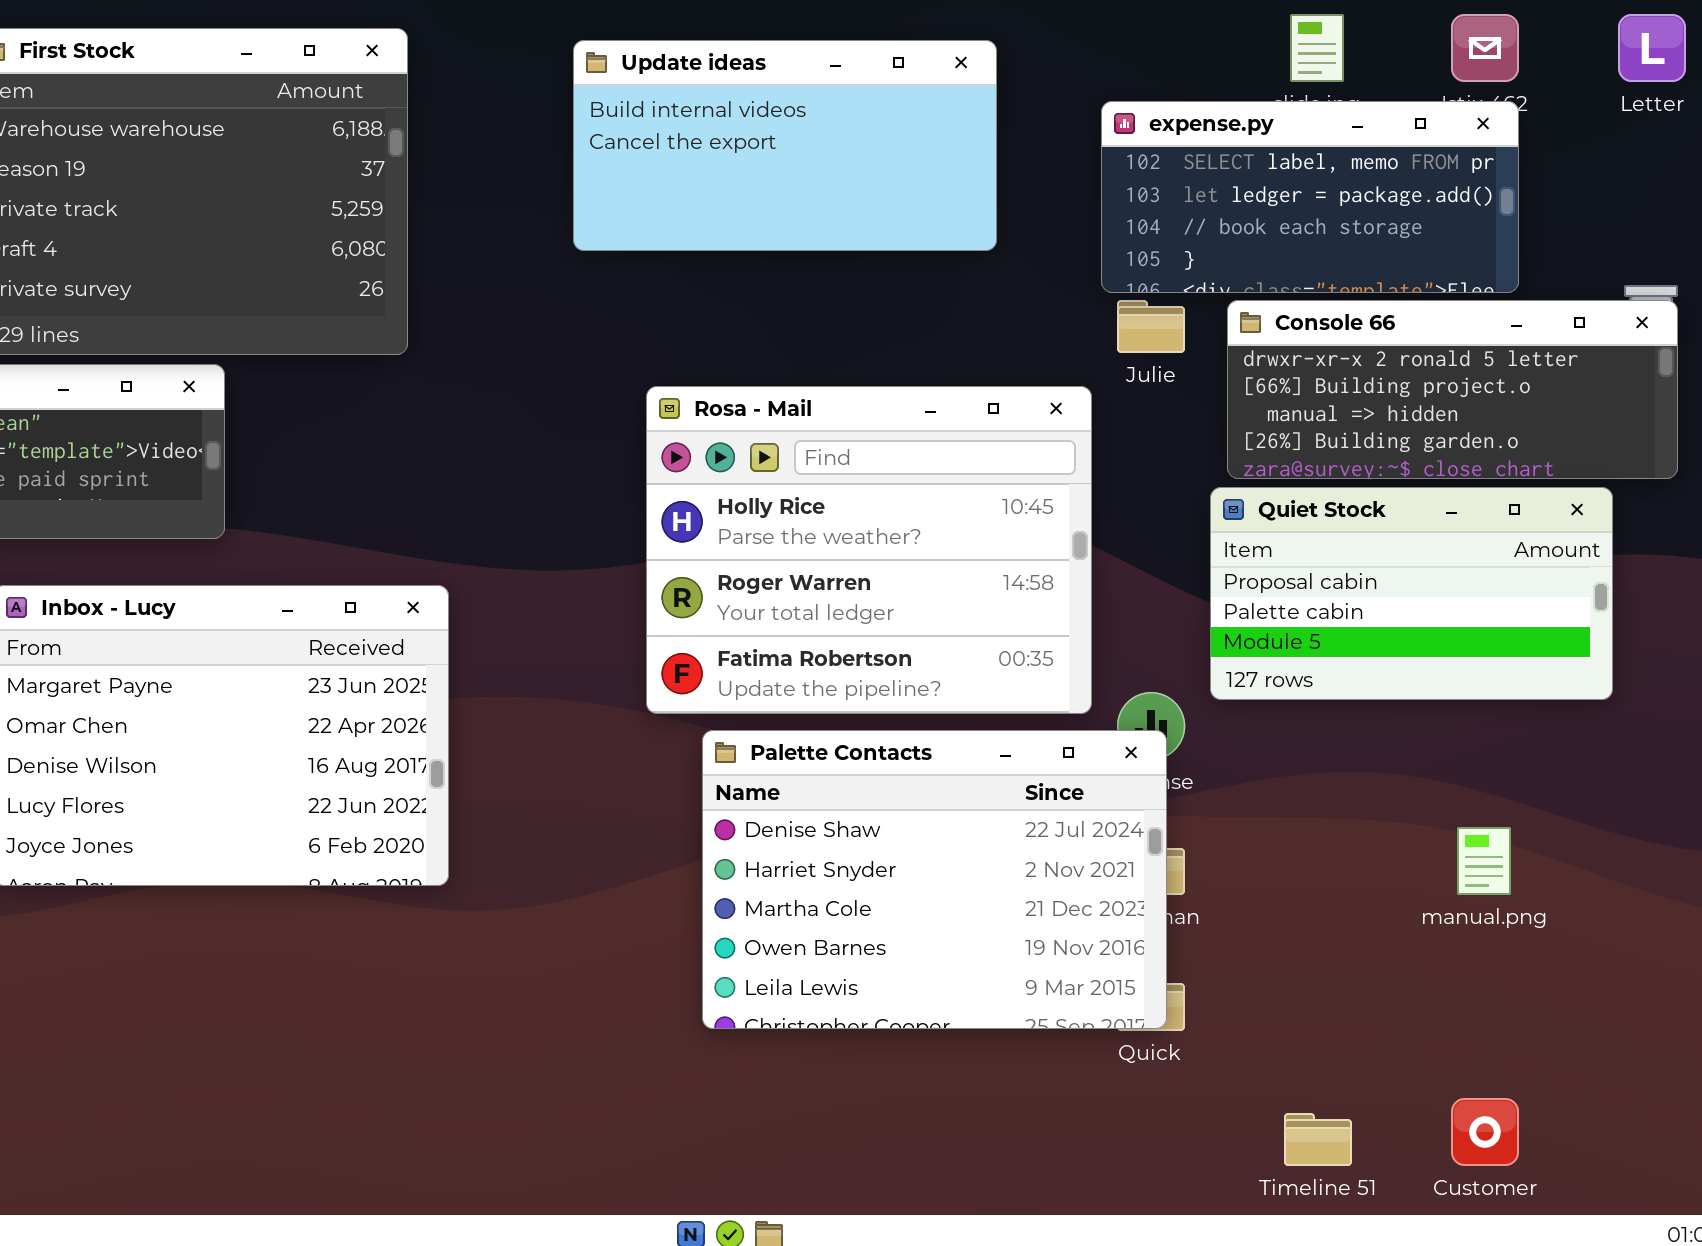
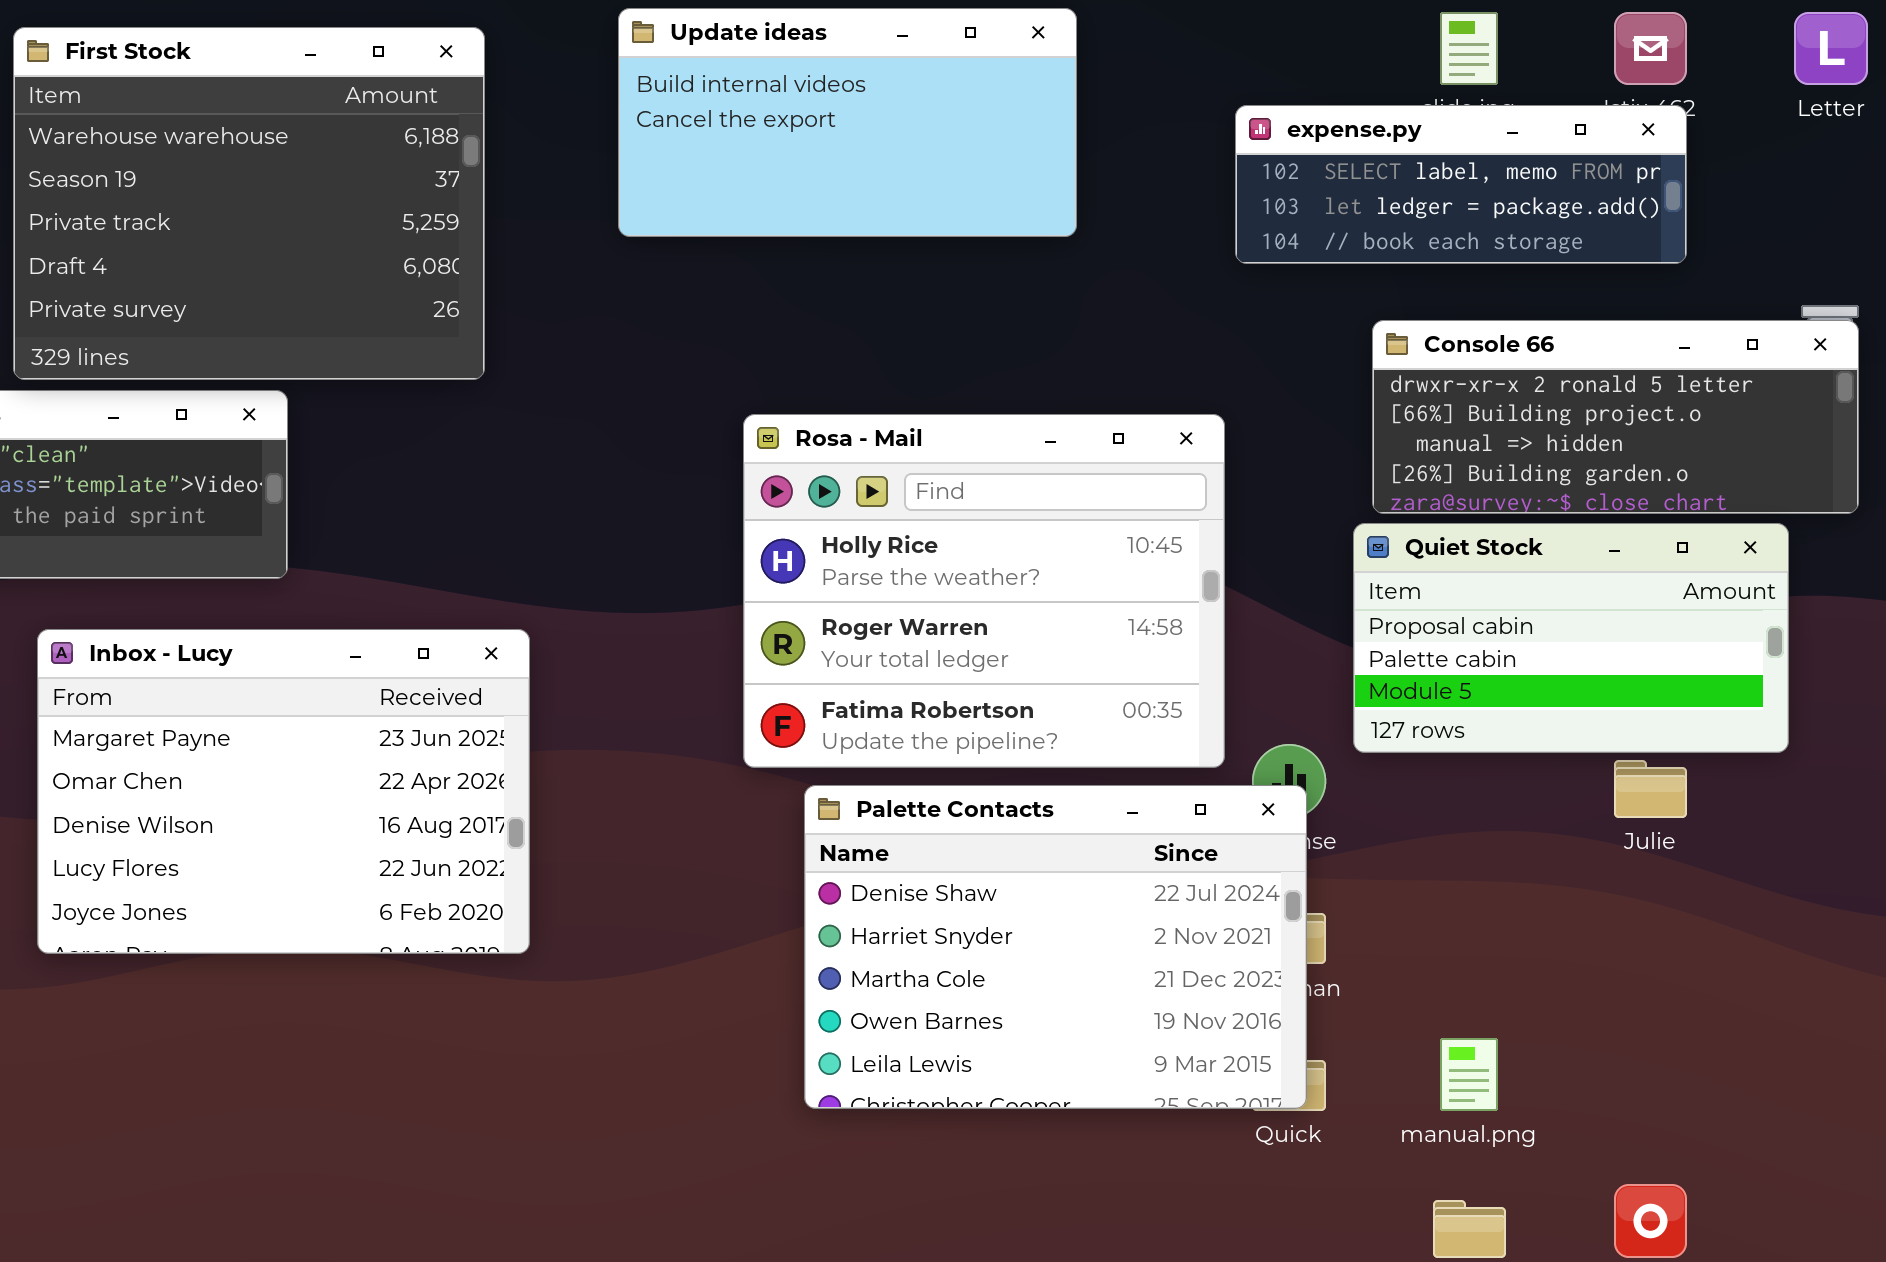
Update ideas: [573,40,997,251] -> [618,8,1077,237], moved
expense.py: [1101,101,1519,293] -> [1235,105,1687,264], resized
Julie: [1117,300,1185,353] -> [1614,760,1687,818], moved
manual.png: [1457,827,1511,895] -> [1440,1038,1498,1111], moved

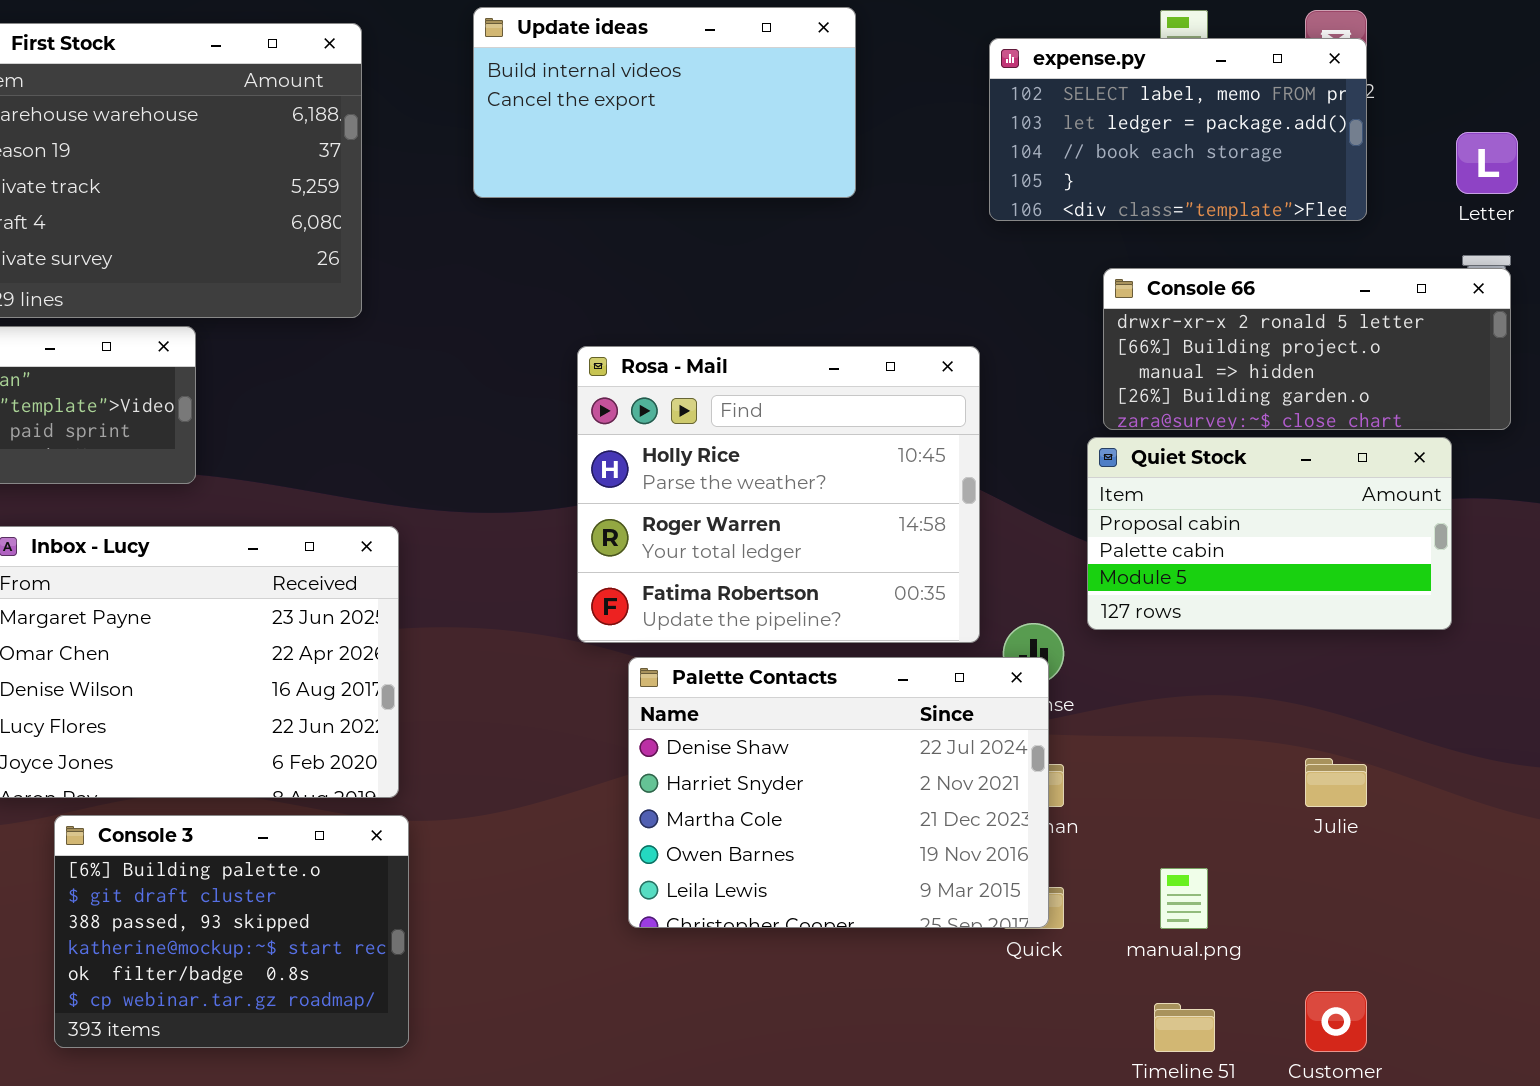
Letter: [1794,12,1868,85] -> [1456,132,1518,194], moved
expense.py: [1235,105,1687,264] -> [989,38,1367,221], resized
Julie: [1614,760,1687,818] -> [1305,758,1367,807], moved
Console 3: none -> [54,815,409,1048], opened

